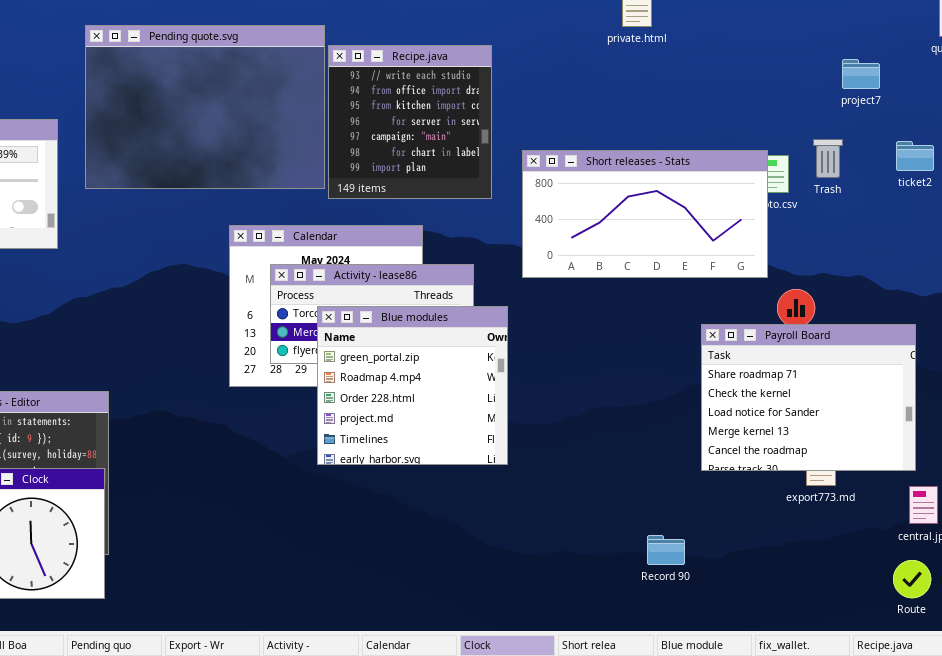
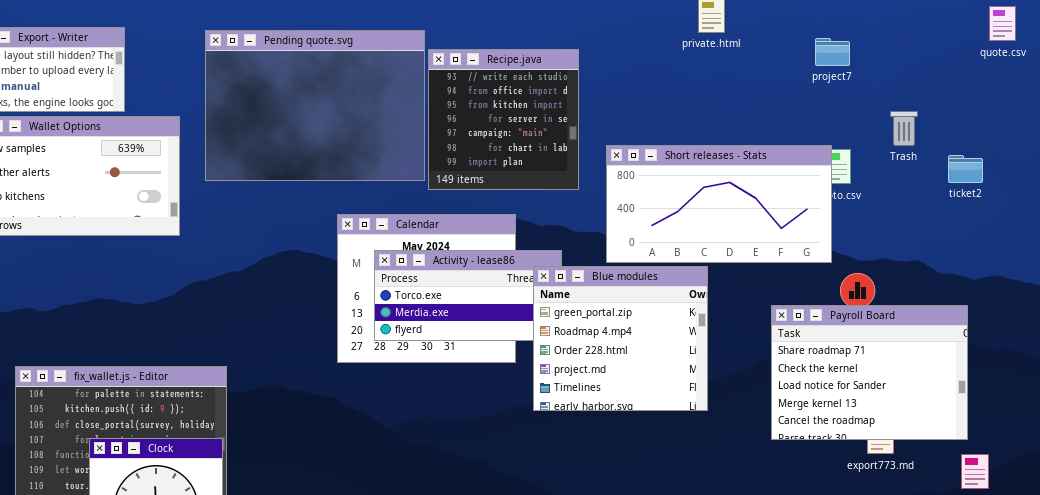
project7: [842,59,880,89] -> [815,38,850,66], moved
Trash: [813,139,843,178] -> [890,111,918,146], moved
ticket2: [896,141,934,171] -> [948,155,983,183], moved
Blue modules: [317,306,508,465] -> [533,266,708,411], moved

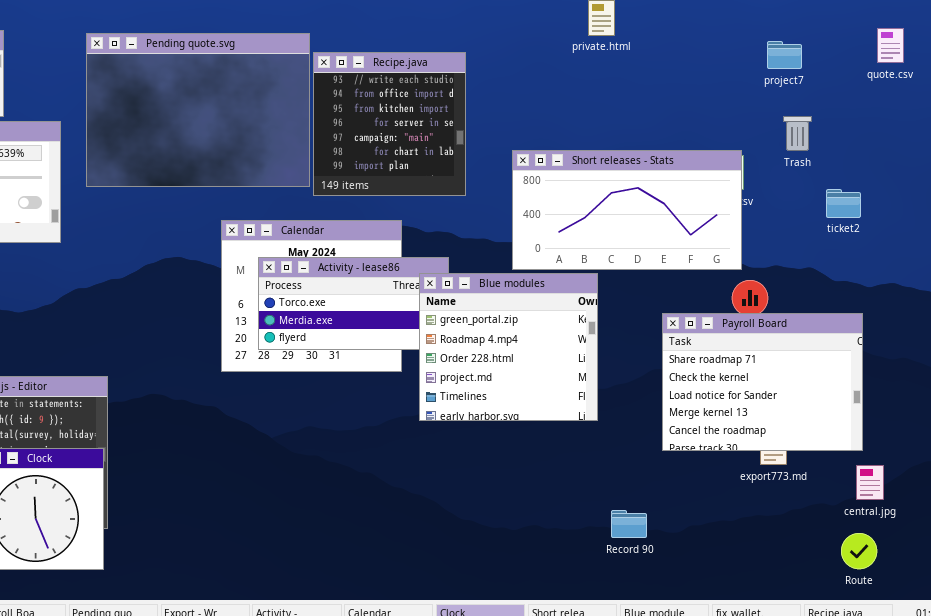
quote.csv: [989,6,1016,41] -> [877,28,904,63], moved
project7: [815,38,850,66] -> [767,41,802,69], moved
Short releases - Stats: [606,145,832,263] -> [512,150,742,270], moved
ticket2: [948,155,983,183] -> [826,189,861,218], moved

